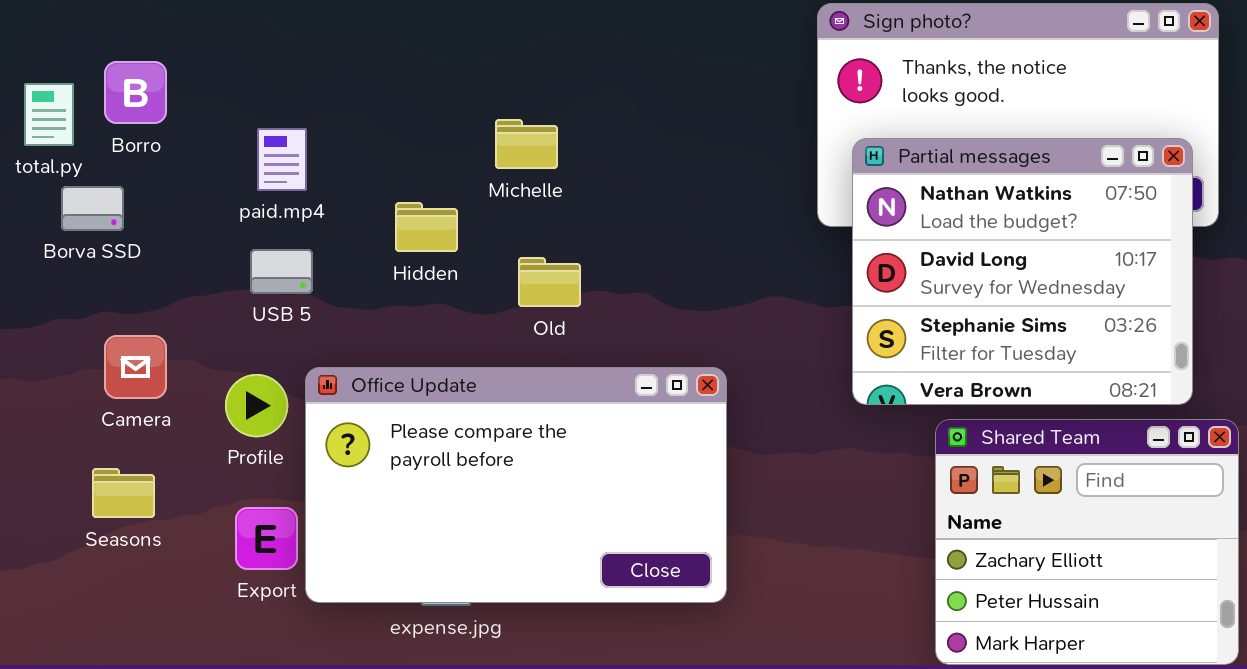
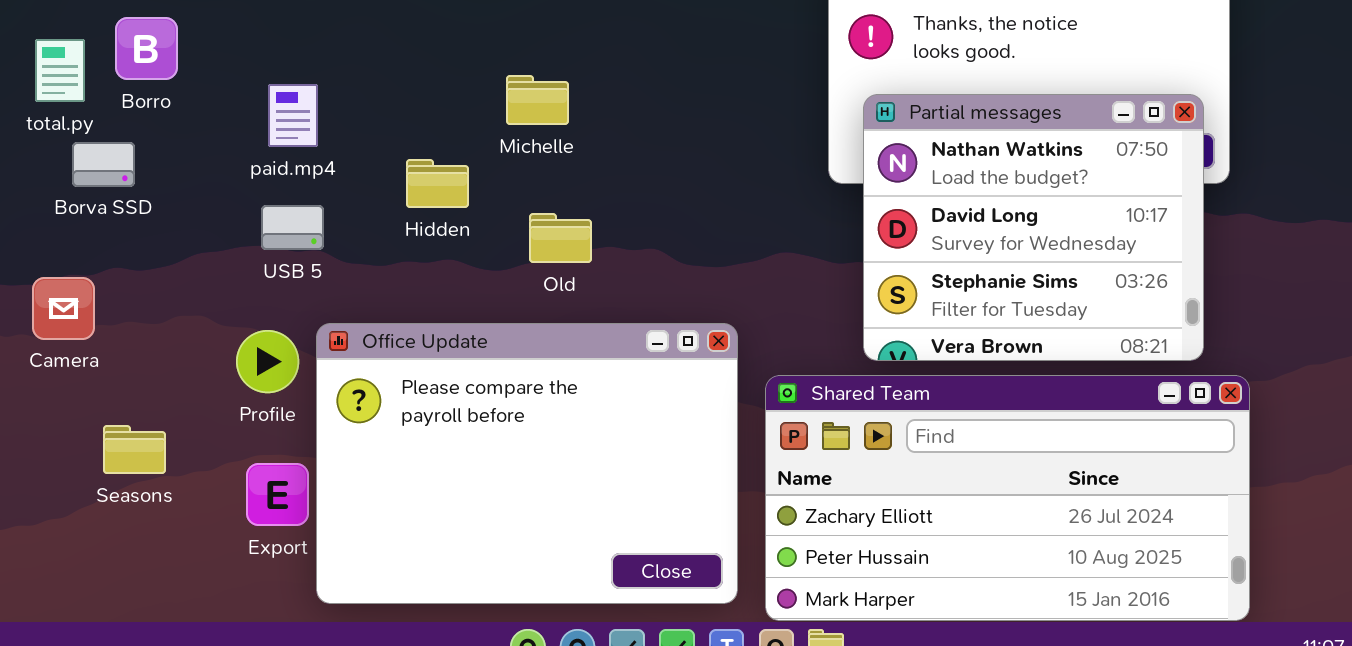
Camera: [104,335,167,399] -> [32,277,95,340], moved
Office Update: [305,367,727,603] -> [316,323,738,604], resized
Shared Team: [935,419,1239,665] -> [765,375,1250,621], resized

